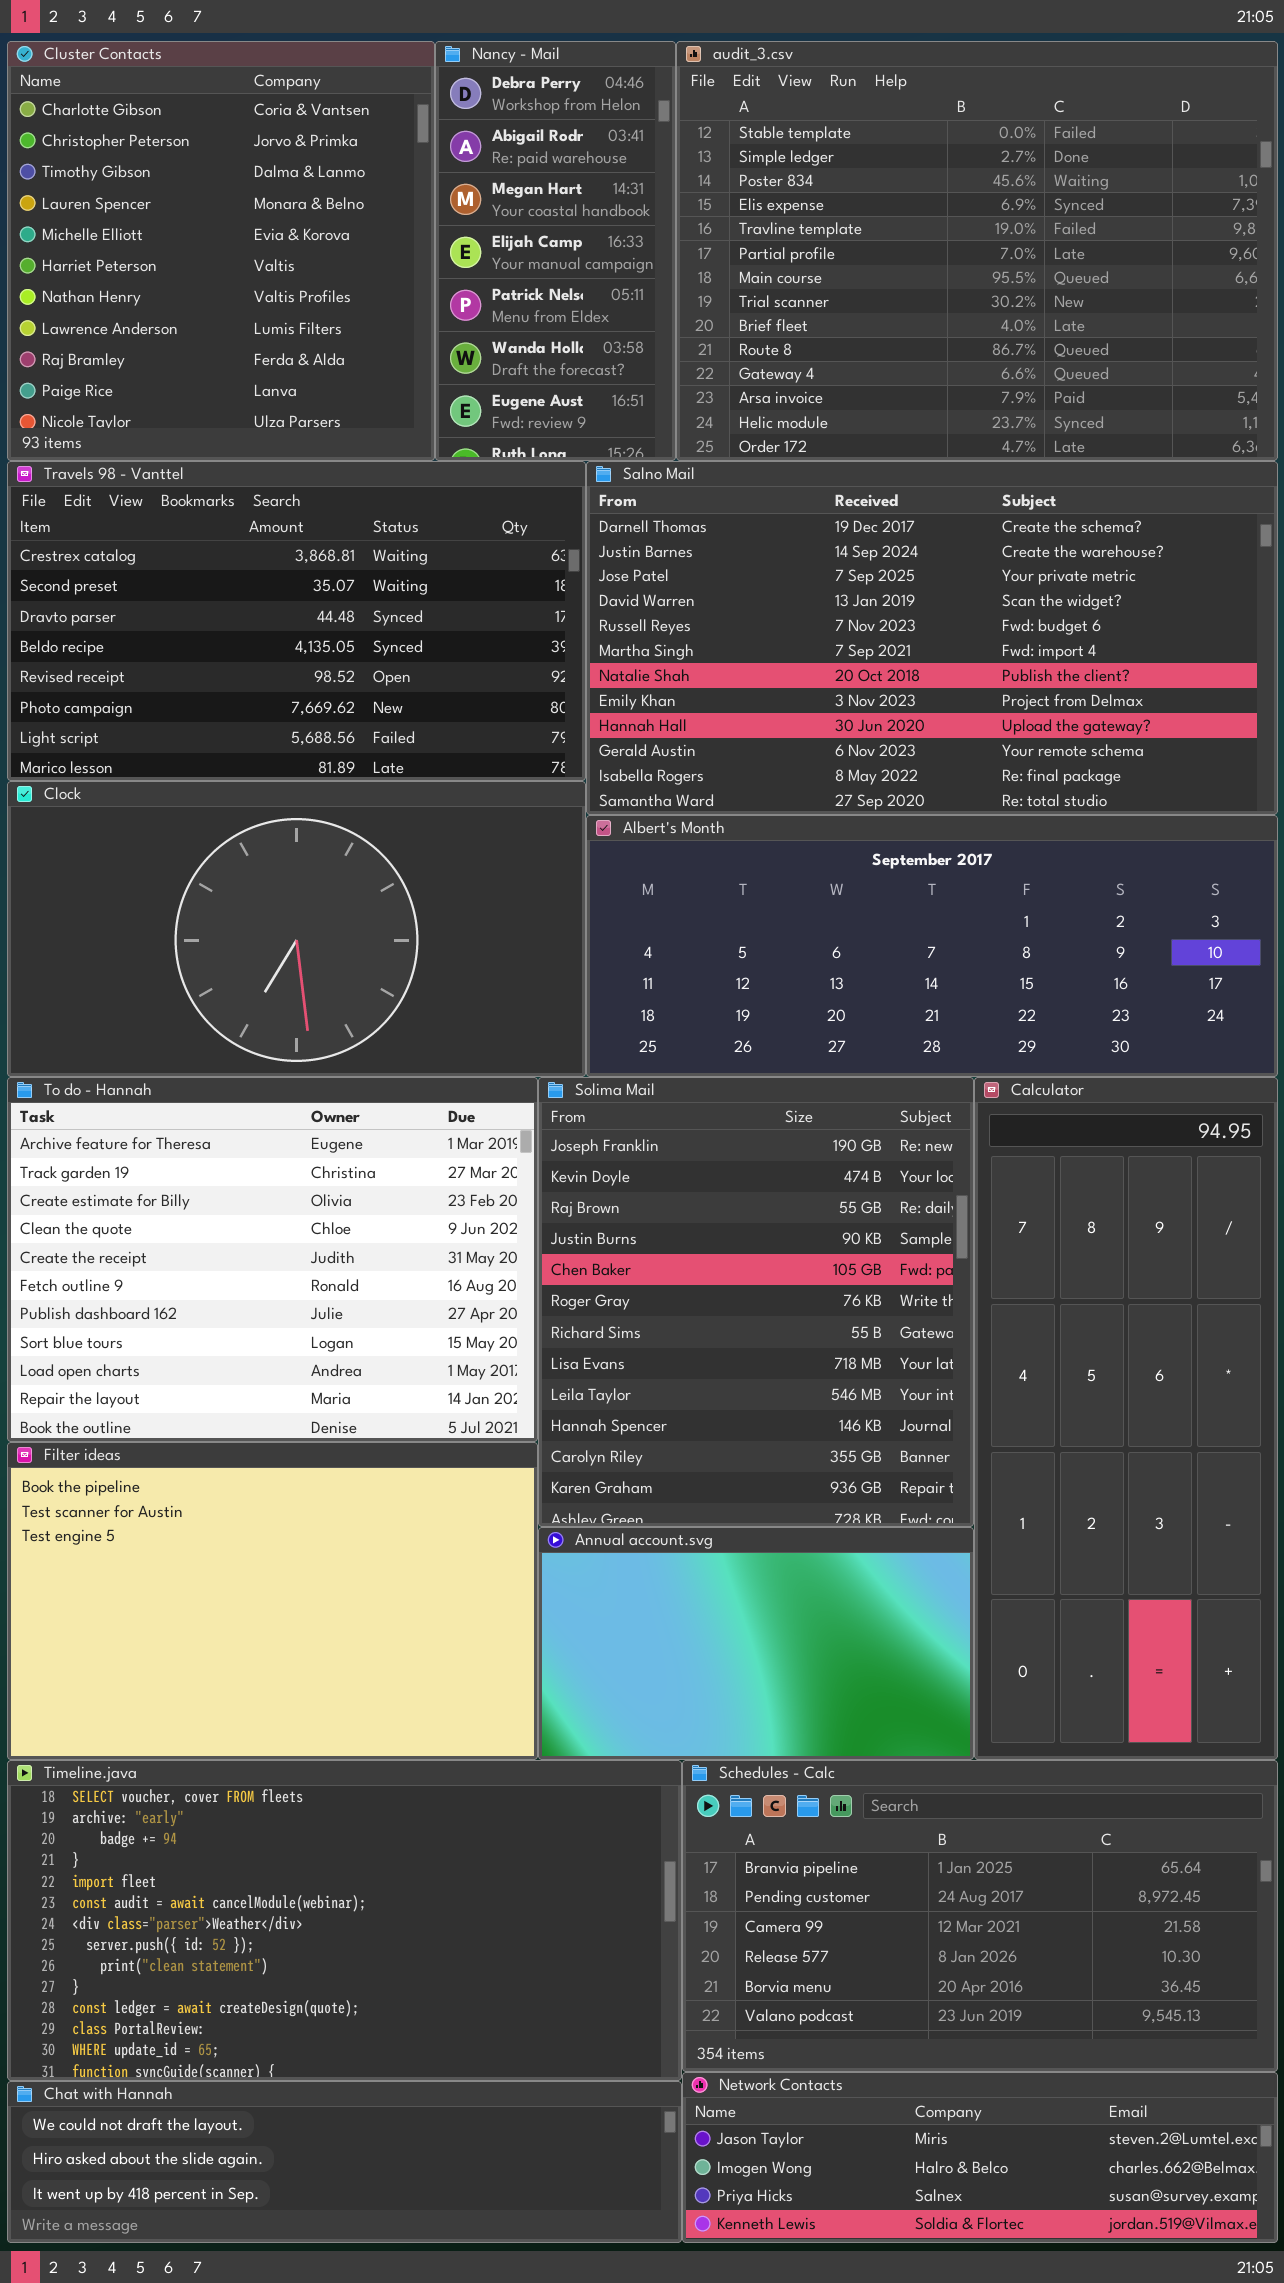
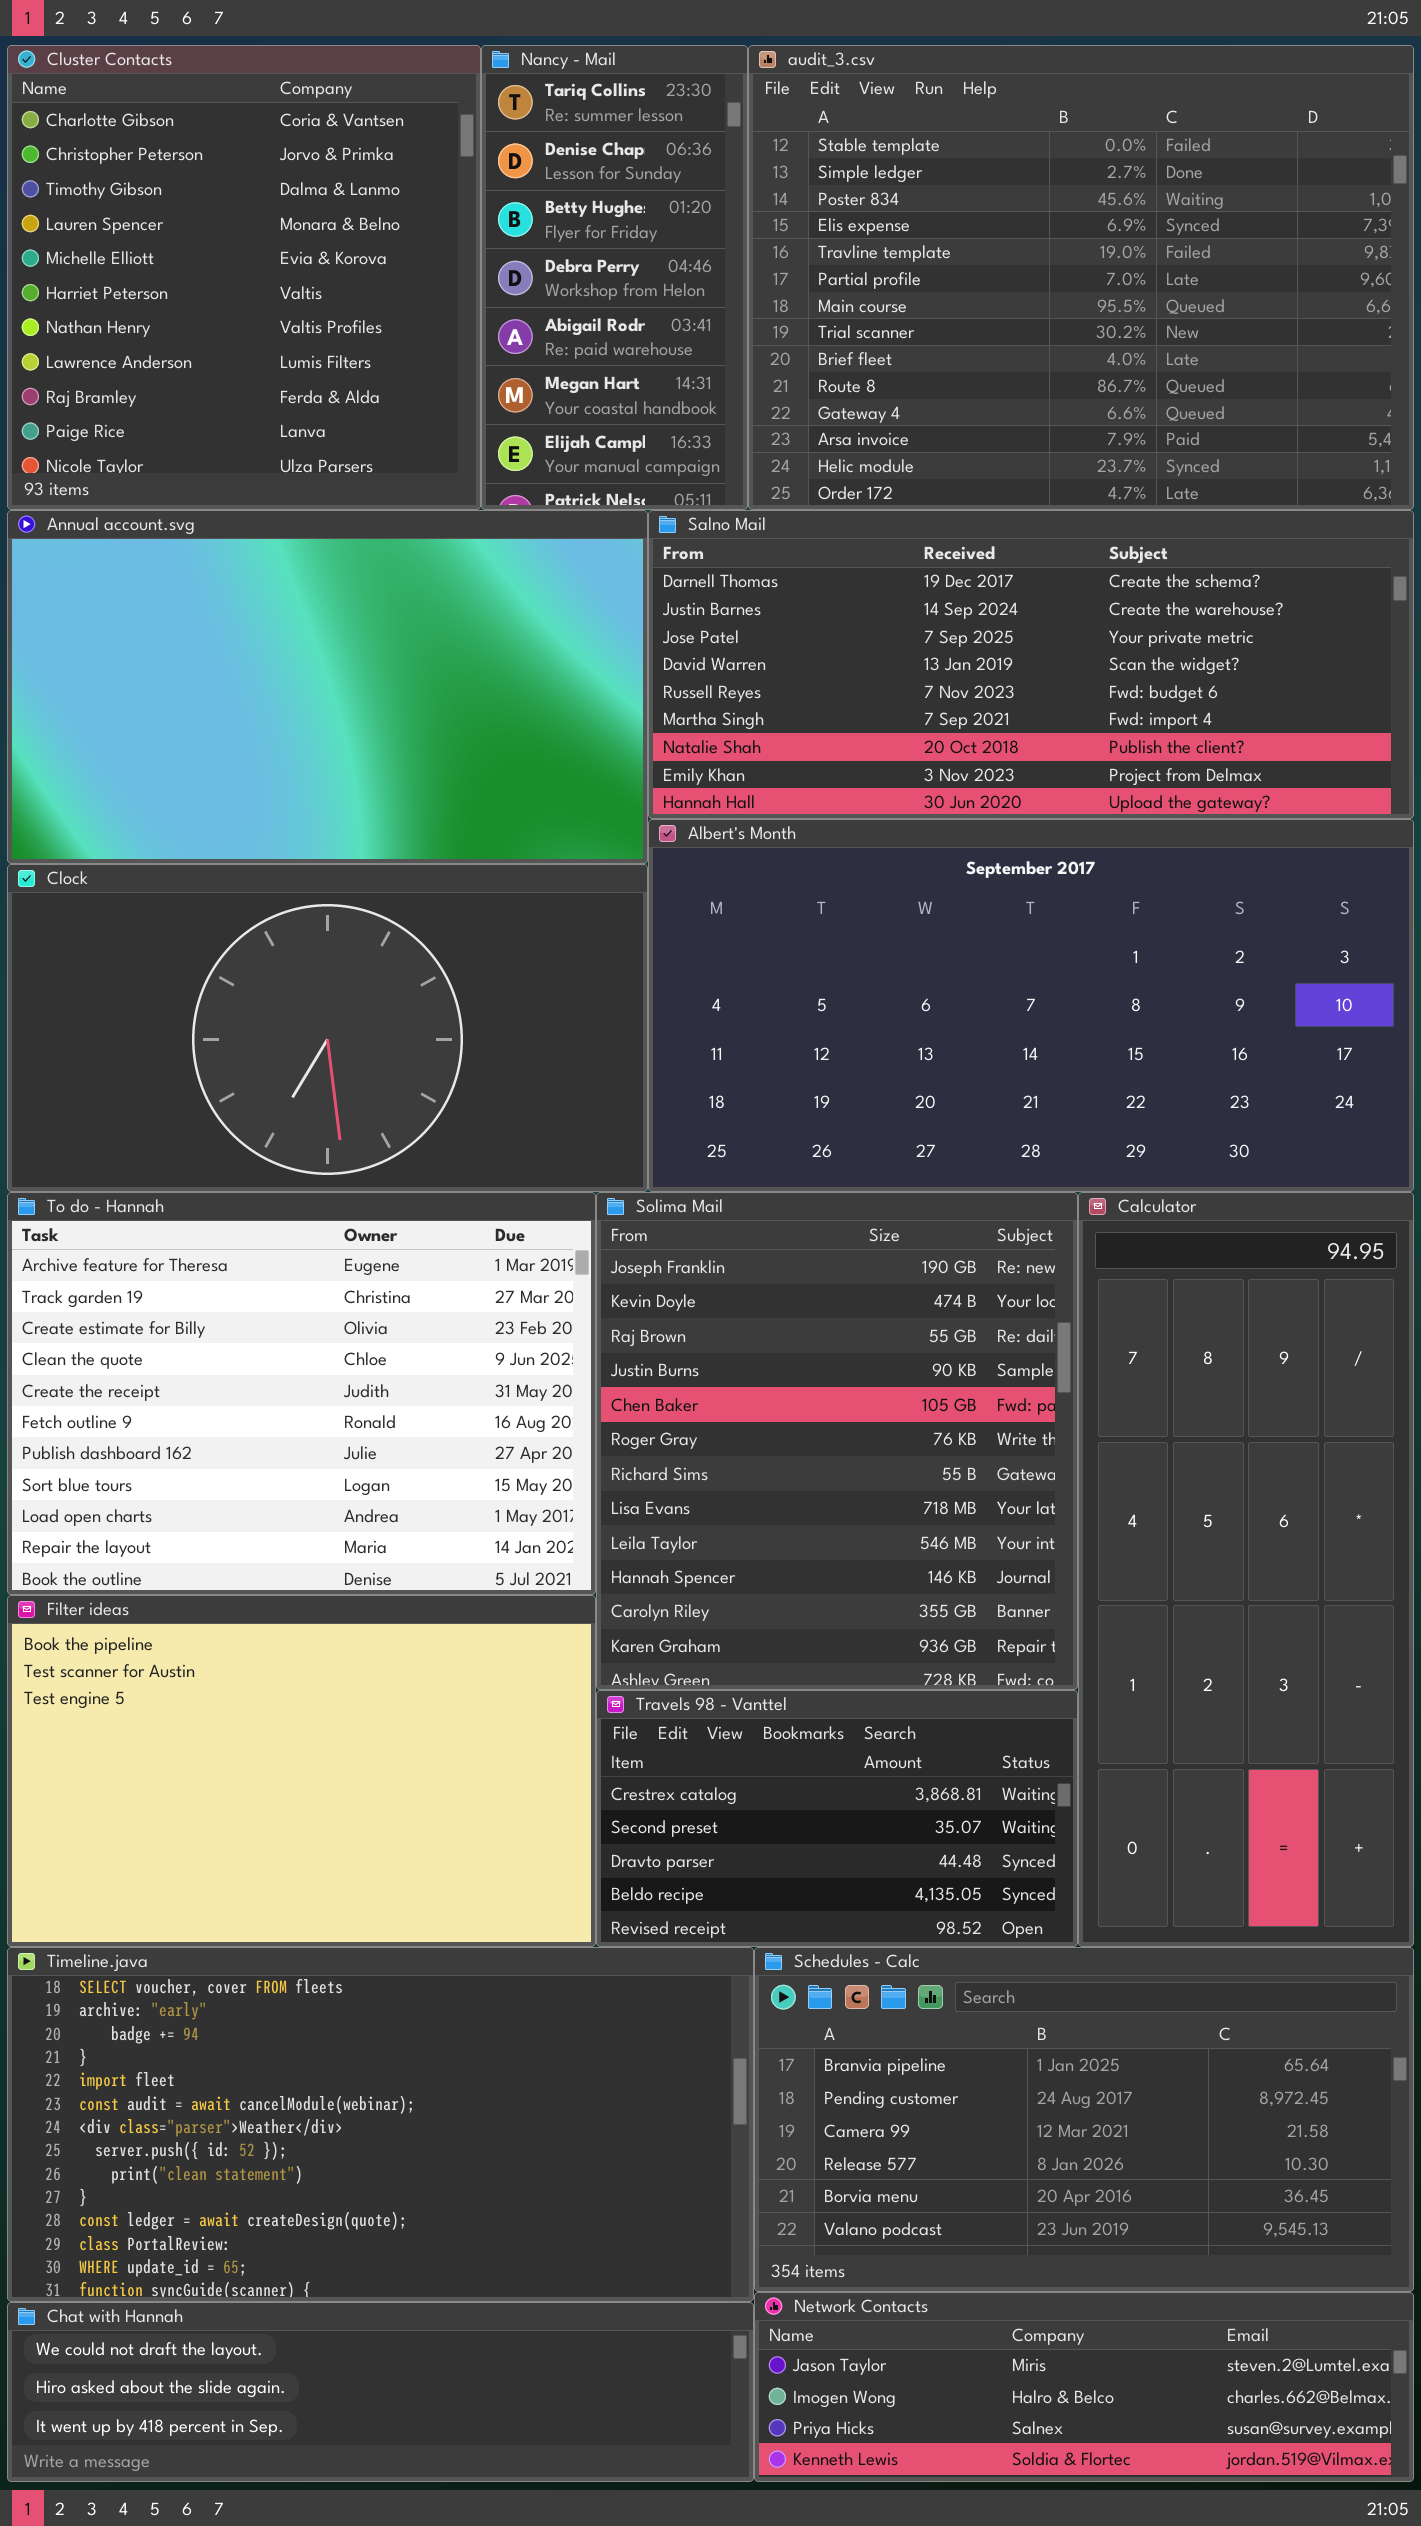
Nancy - Mail: [435,41,676,461] -> [481,45,748,510], scrolled up 3 rows
Travels 98 - Vanttel: [7,461,586,781] -> [596,1690,1078,1947], moved, resized
Salno Mail: [586,461,1278,815] -> [648,510,1414,819], resized
Albert's Month: [586,815,1278,1077] -> [648,819,1414,1192], resized
Annual account.svg: [538,1527,974,1760] -> [7,510,648,864], moved, resized

